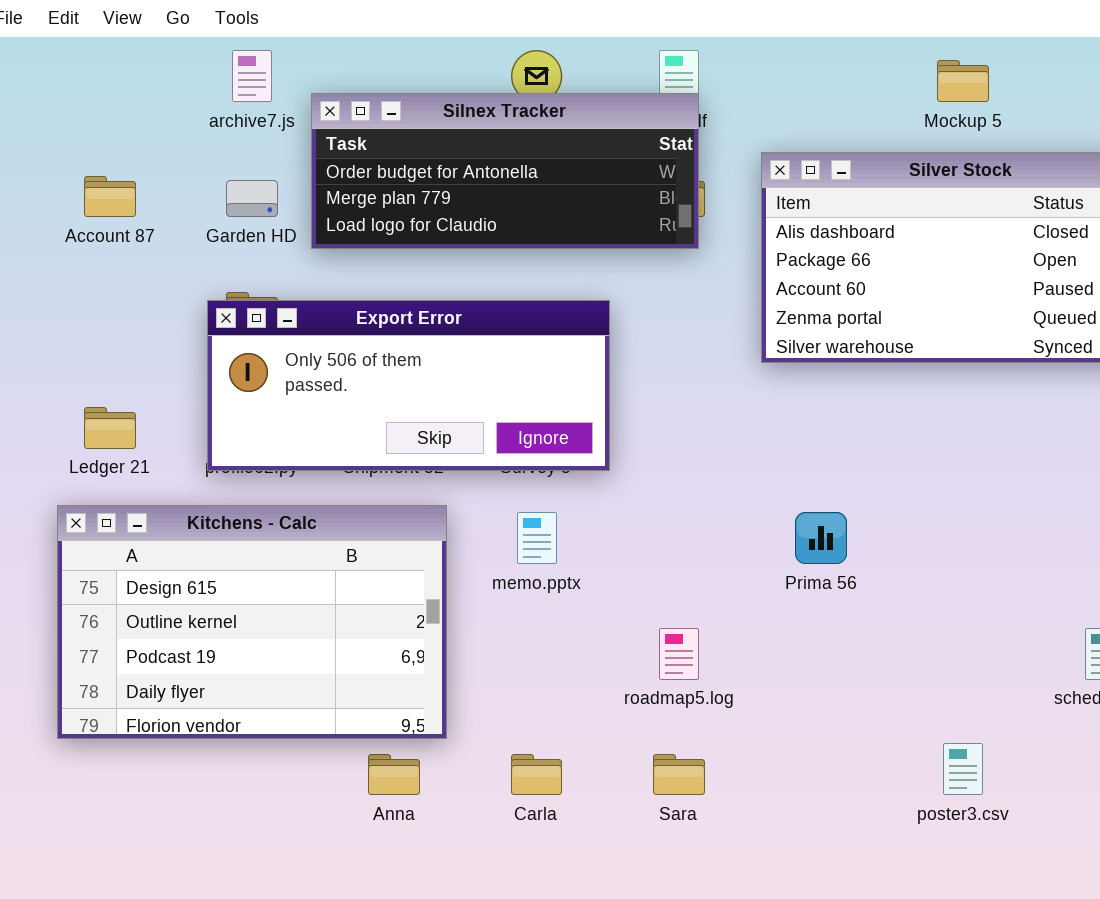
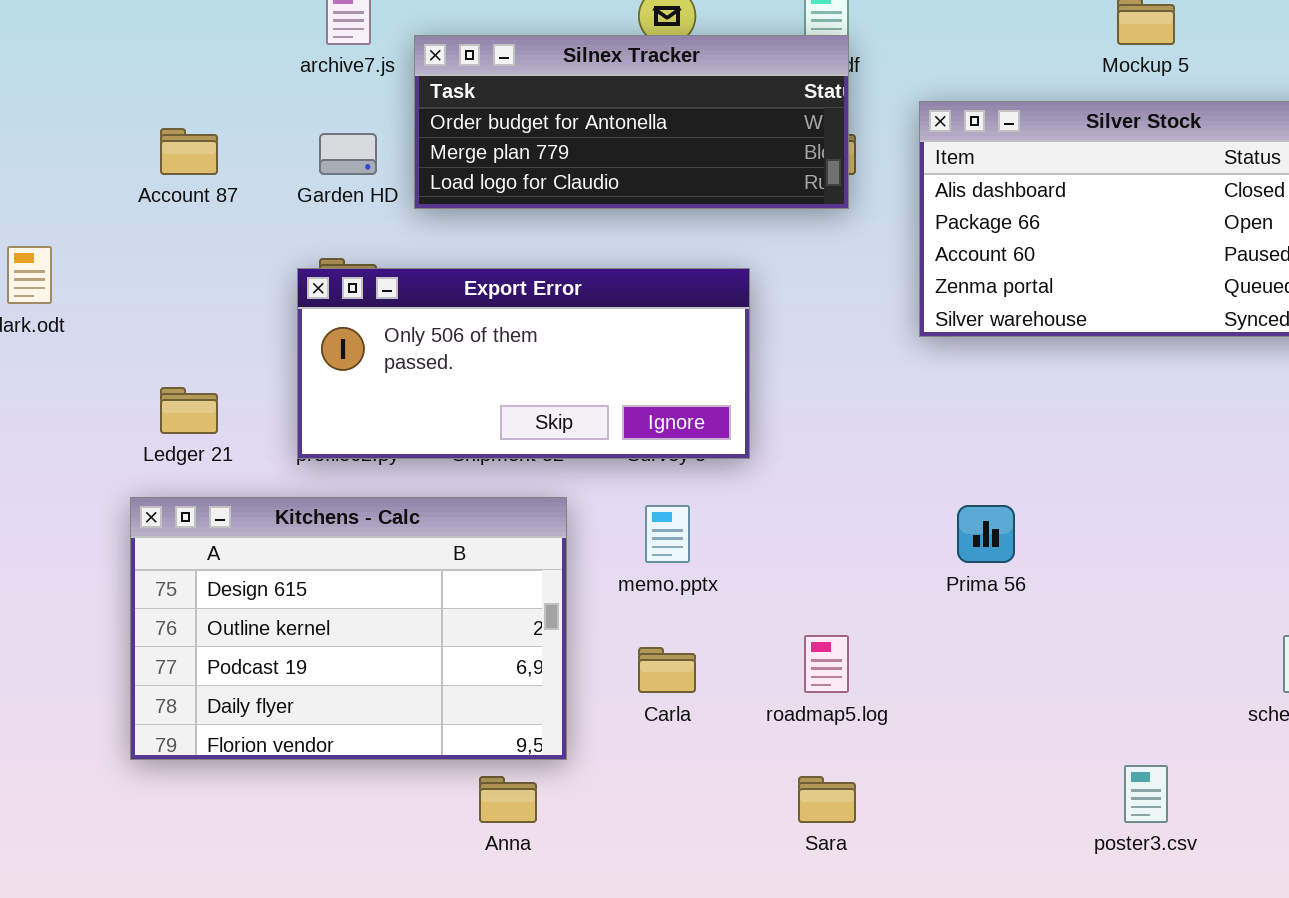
Carla: [511,754,562,795] -> [638,647,696,693], moved

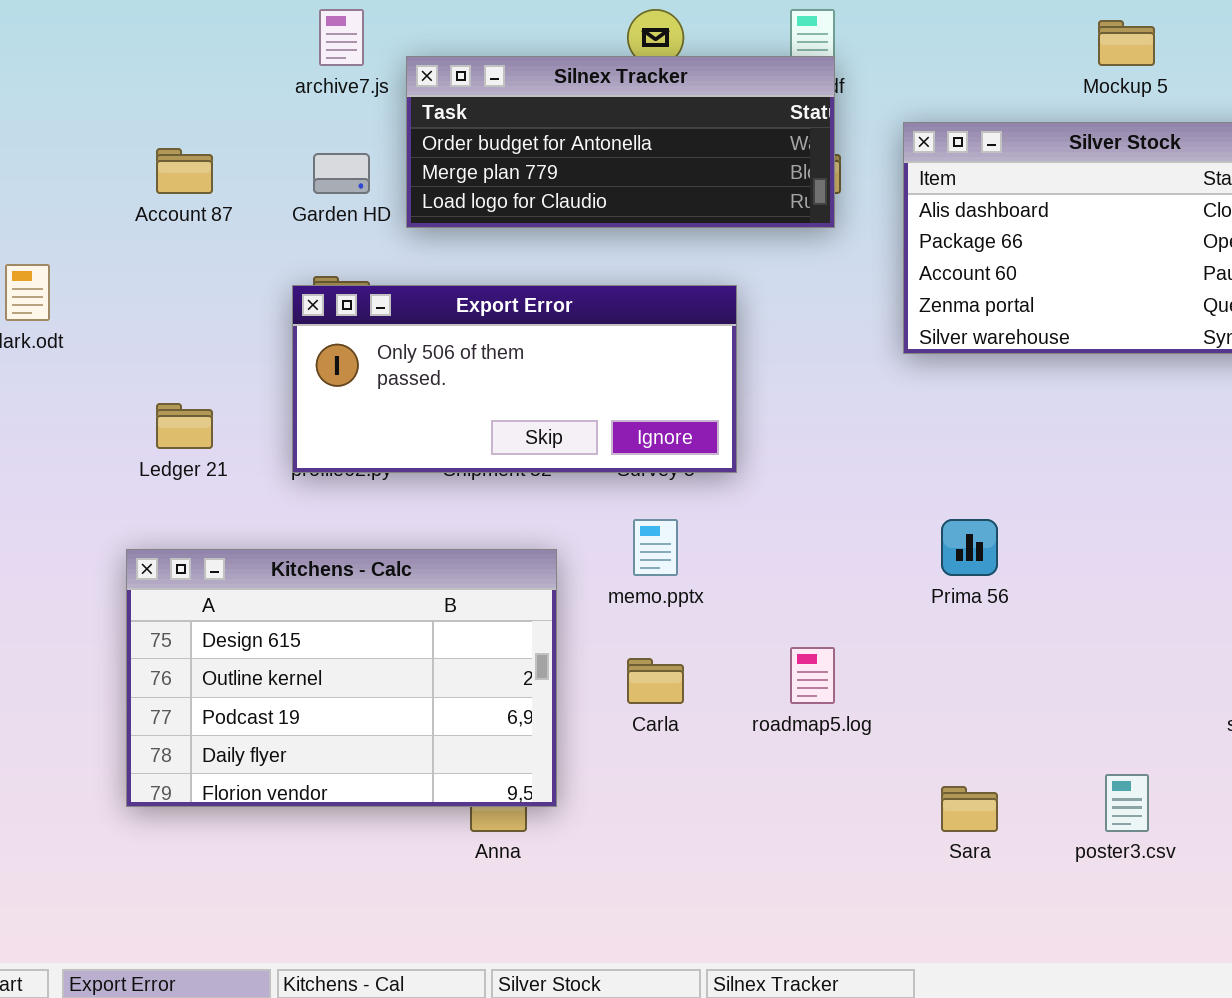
Kitchens - Calc: [130,497,567,760] -> [126,549,557,807], moved
Sara: [798,776,856,823] -> [941,786,998,832], moved

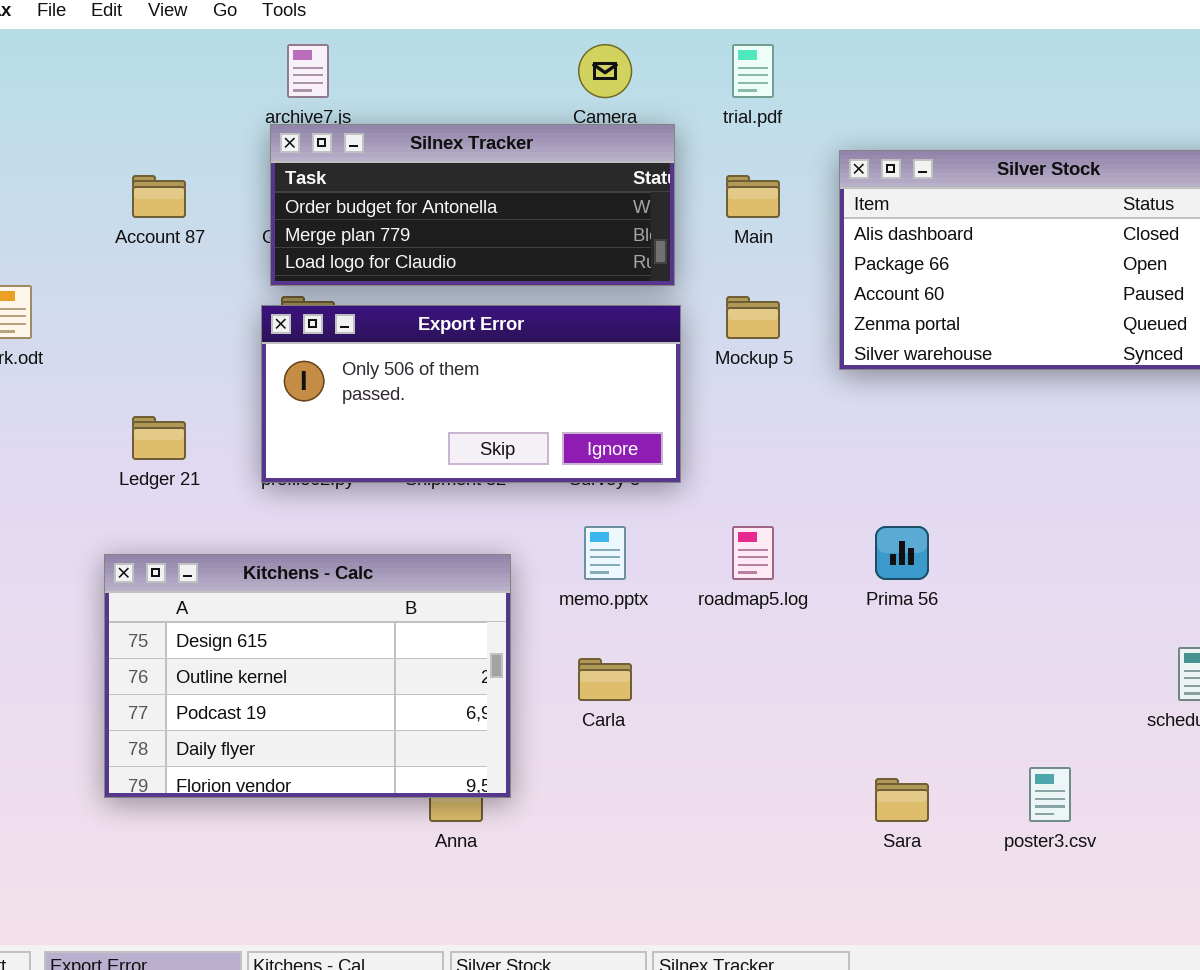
Mockup 5: [1098,20,1155,66] -> [726,296,780,339], moved
Silnex Tracker: [406,56,835,228] -> [270,124,675,286], moved
roadmap5.log: [790,647,835,704] -> [732,526,774,580], moved

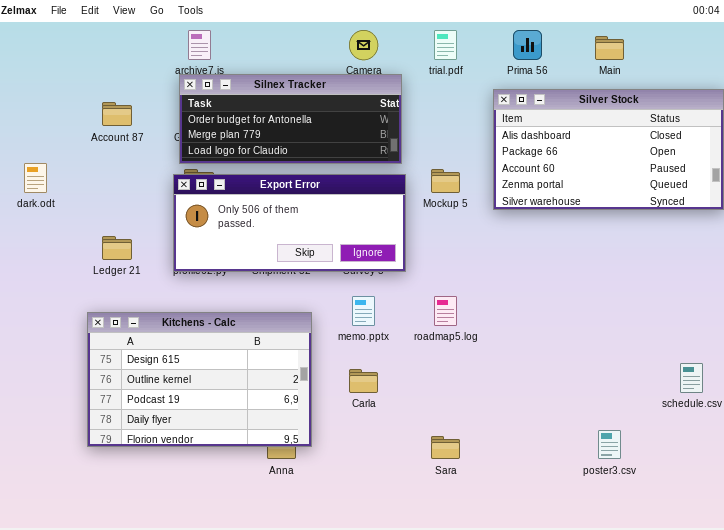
Main: [726,175,780,218] -> [595,36,624,60], moved
Prima 56: [875,526,929,580] -> [513,30,542,60], moved
Sara: [875,778,929,822] -> [431,436,460,459], moved

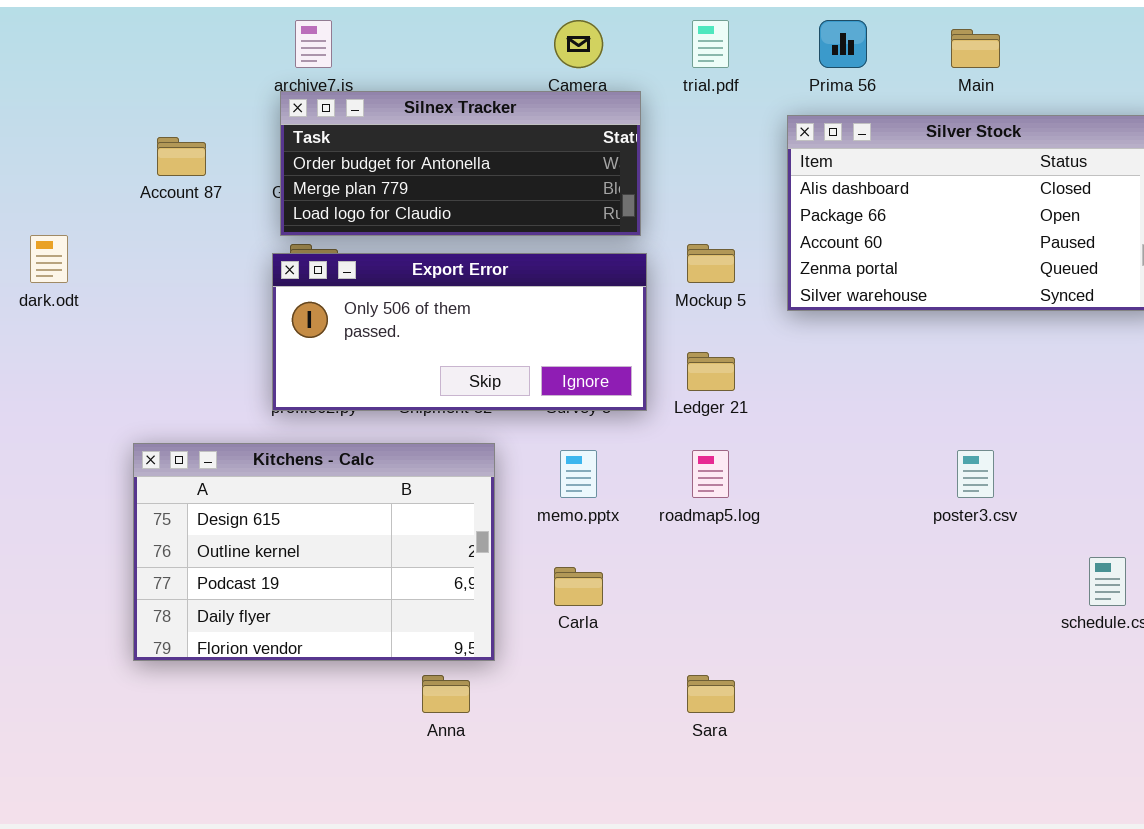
Ledger 21: [102,236,132,260] -> [687,352,735,391], moved
Kitchens - Calc: [87,312,312,447] -> [133,443,495,661], moved
poster3.csv: [598,430,621,459] -> [957,450,994,498], moved

